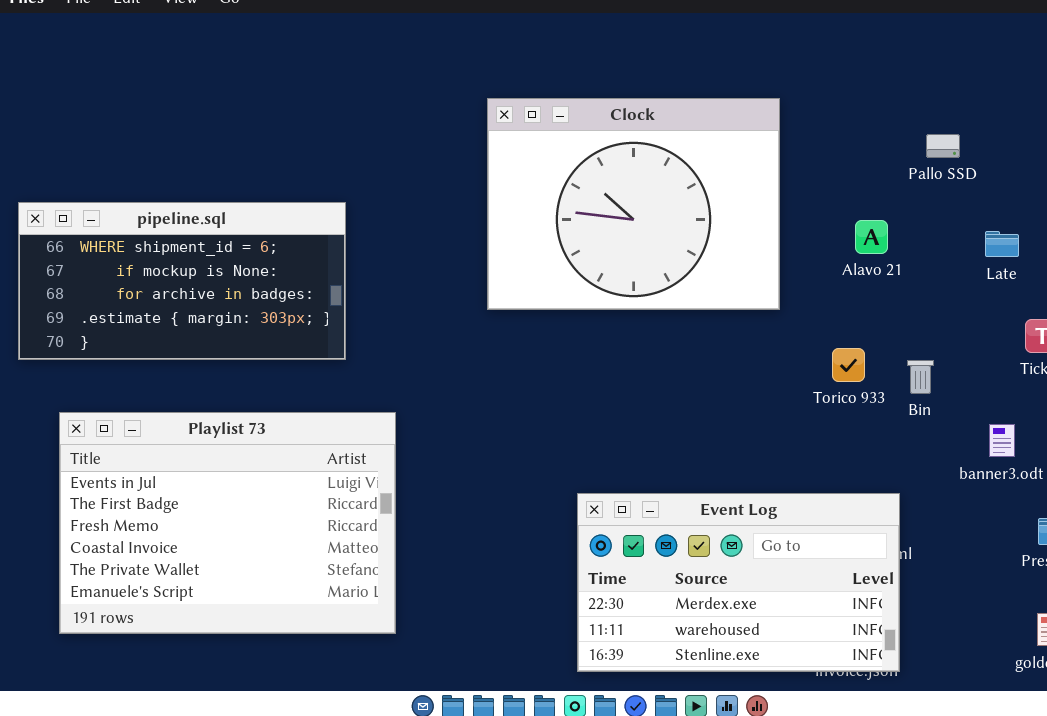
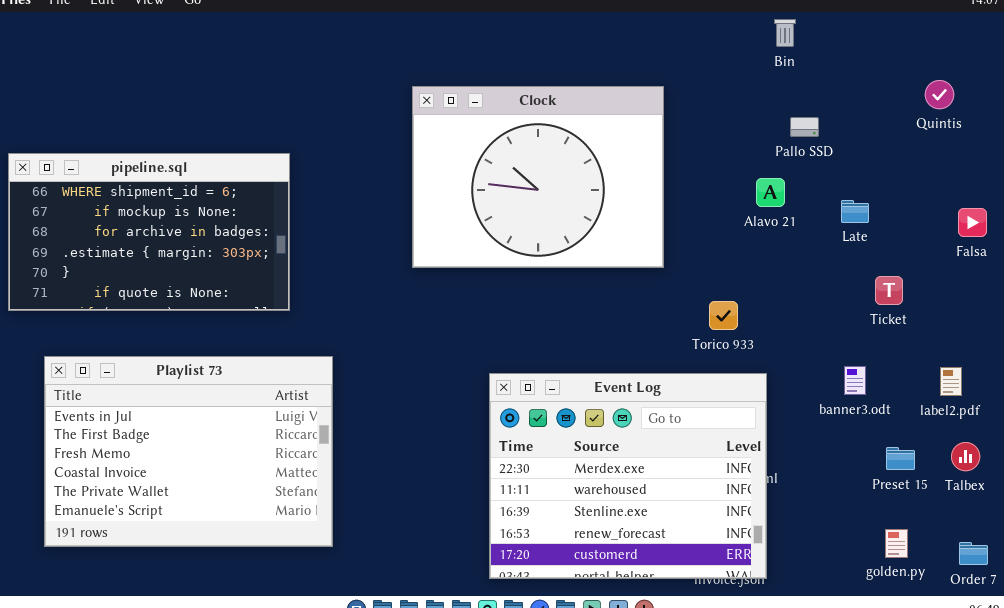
pipeline.sql: [18,202,346,360] -> [8,153,290,311], resized
Alavo 21: [855,220,888,254] -> [756,178,785,207], moved
Bin: [907,360,934,394] -> [774,19,796,47], moved
Event Log: [577,493,900,672] -> [489,373,767,579], resized

